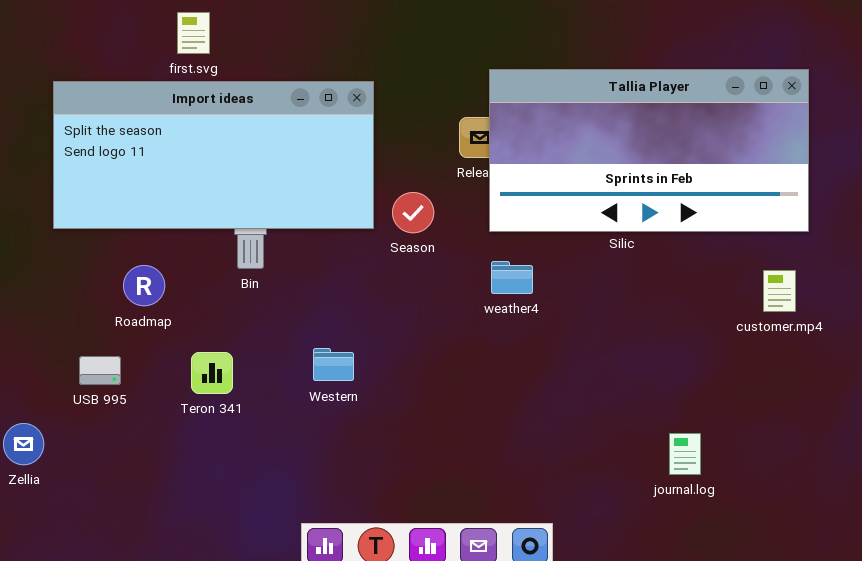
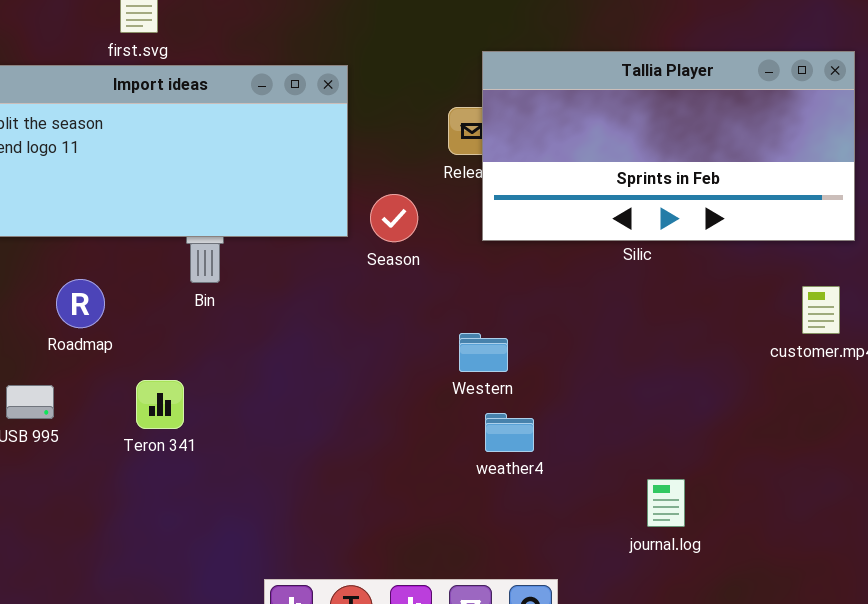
weather4: [491,261,533,294] -> [485,413,534,452], moved
Western: [313,348,354,381] -> [459,333,508,372], moved
journal.log: [669,433,701,475] -> [647,479,685,527], moved

